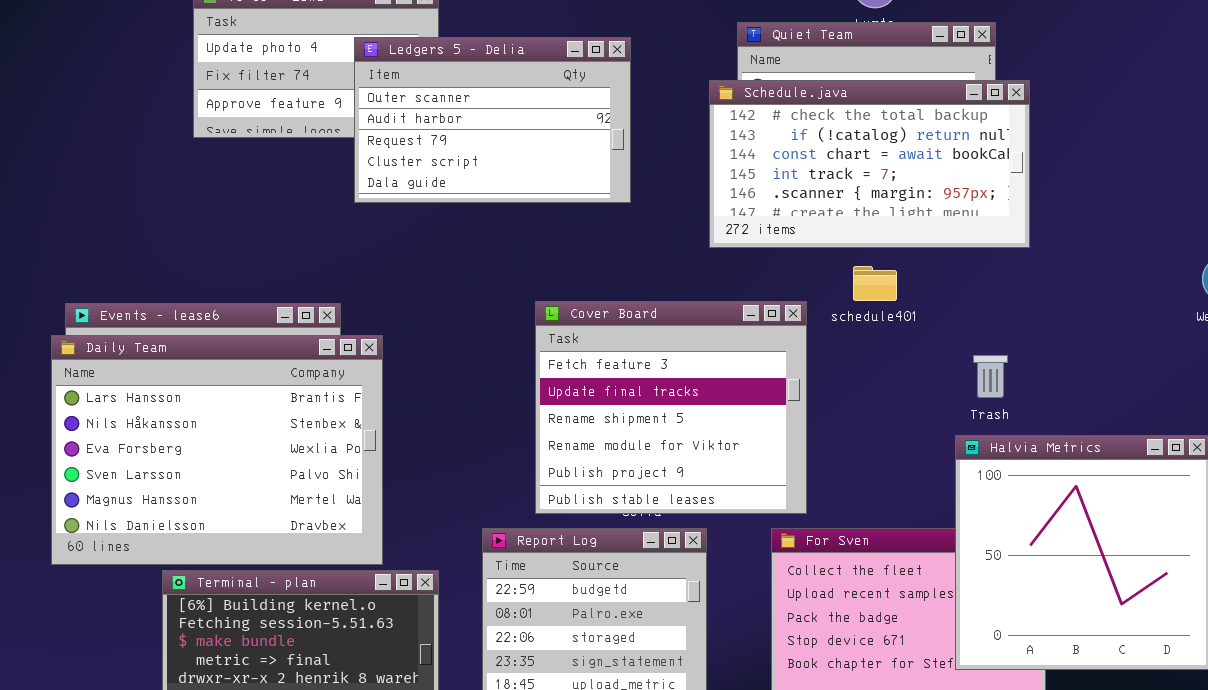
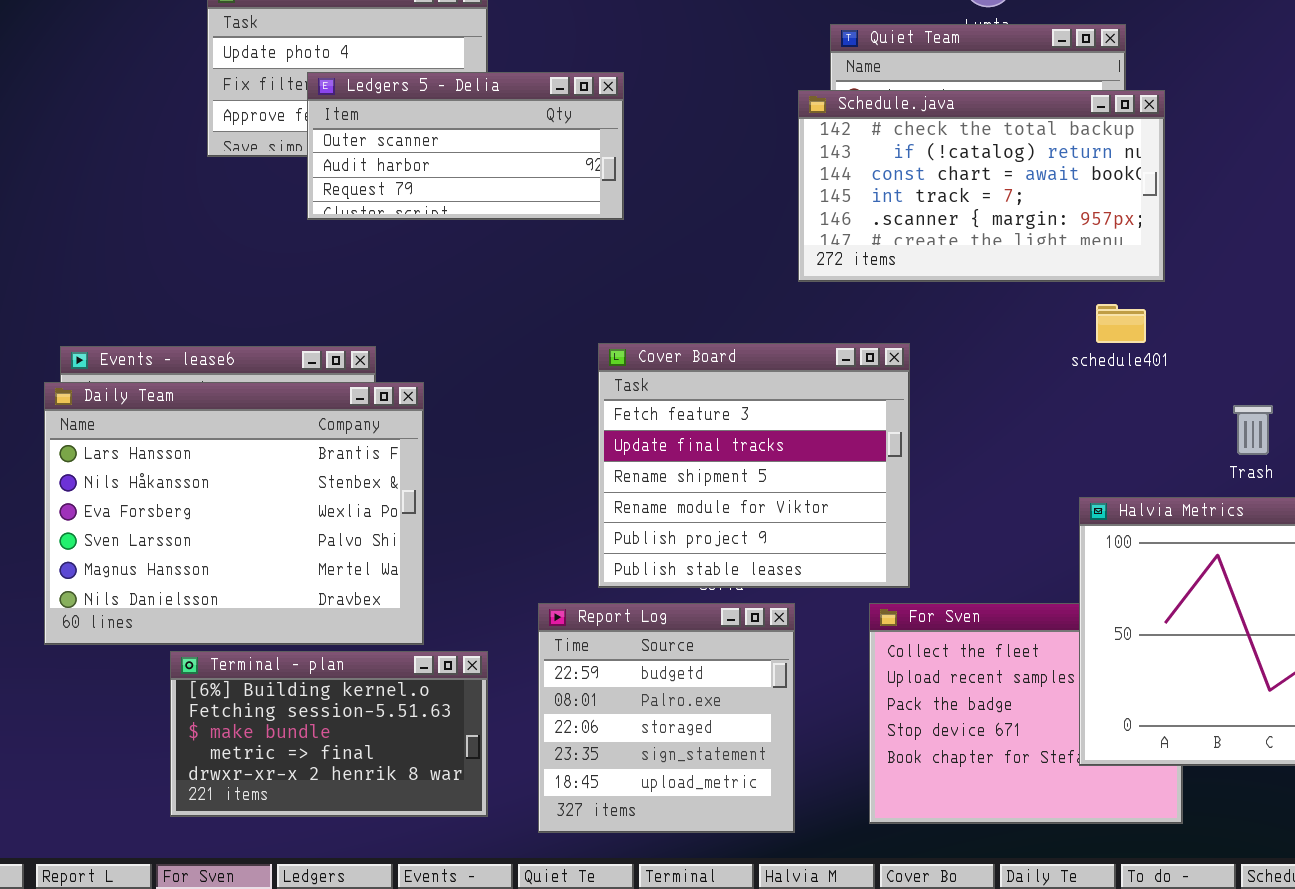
Ledgers 5 - Delia: [354,37,631,203] -> [307,72,624,220], moved, resized
schedule401: [853,266,897,301] -> [1096,304,1146,343], moved
Trash: [973,355,1008,398] -> [1233,405,1273,455], moved

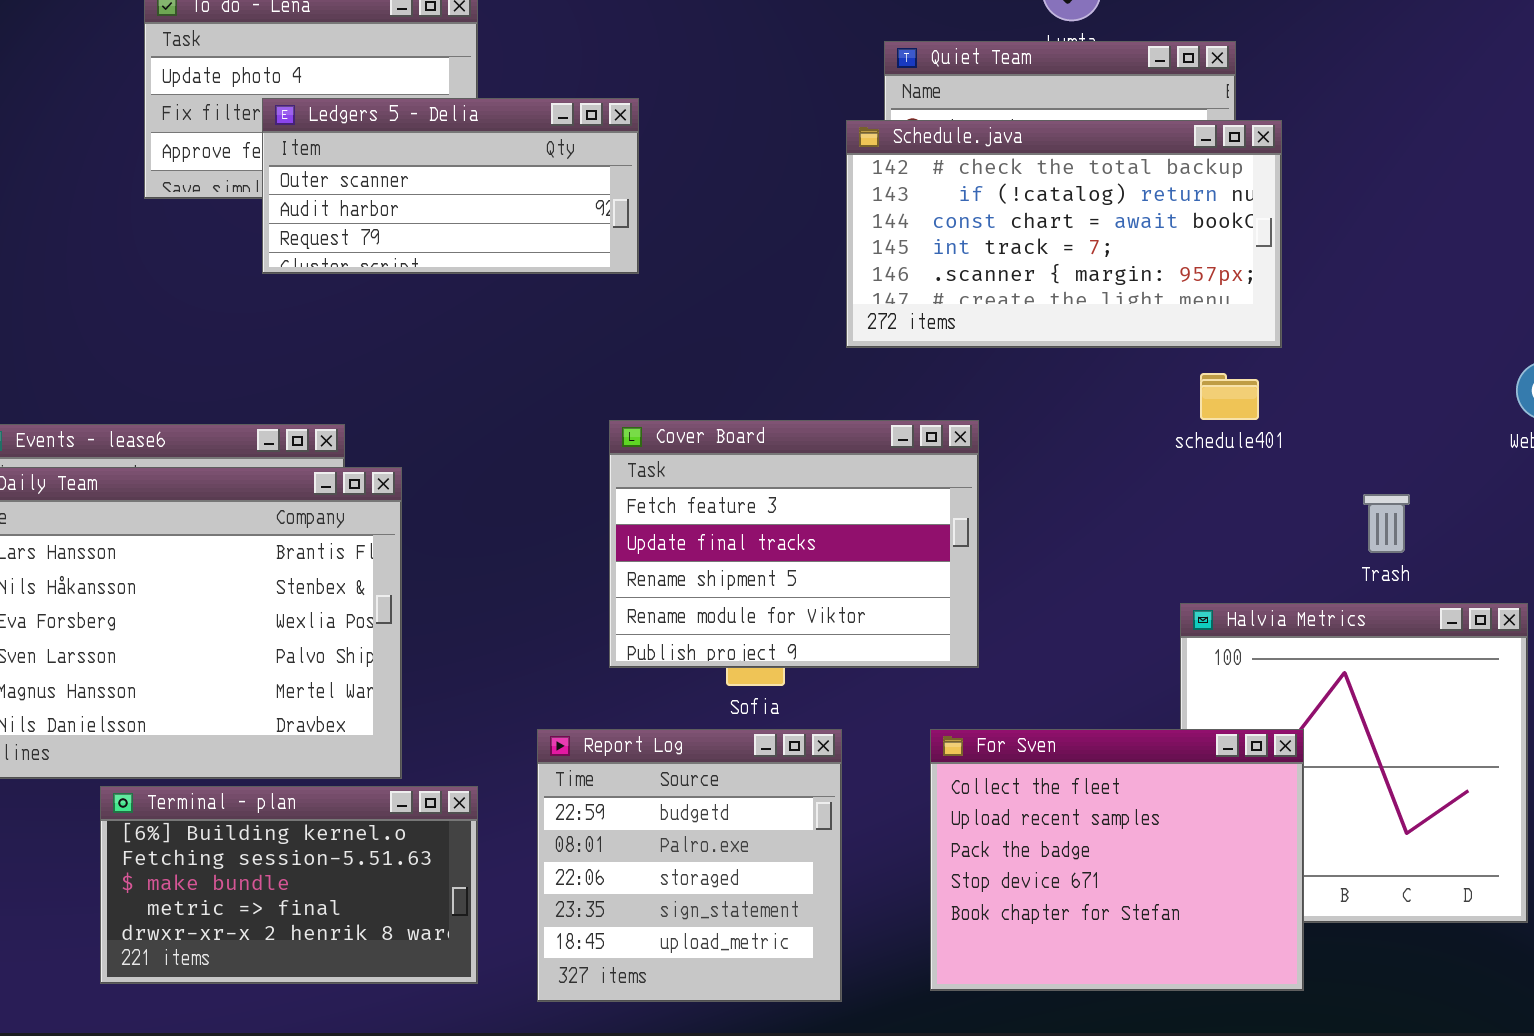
Cover Board: [598,343,910,588] -> [609,420,979,668], resized
For Sven: [869,603,1183,824] -> [930,729,1304,991], raised

